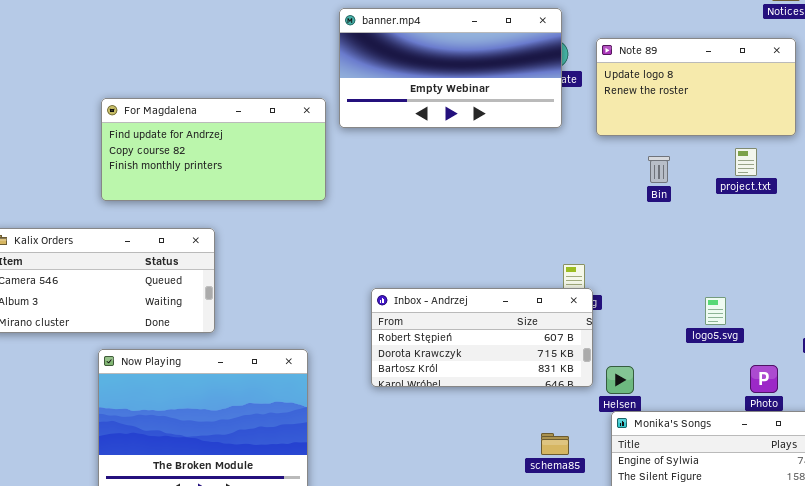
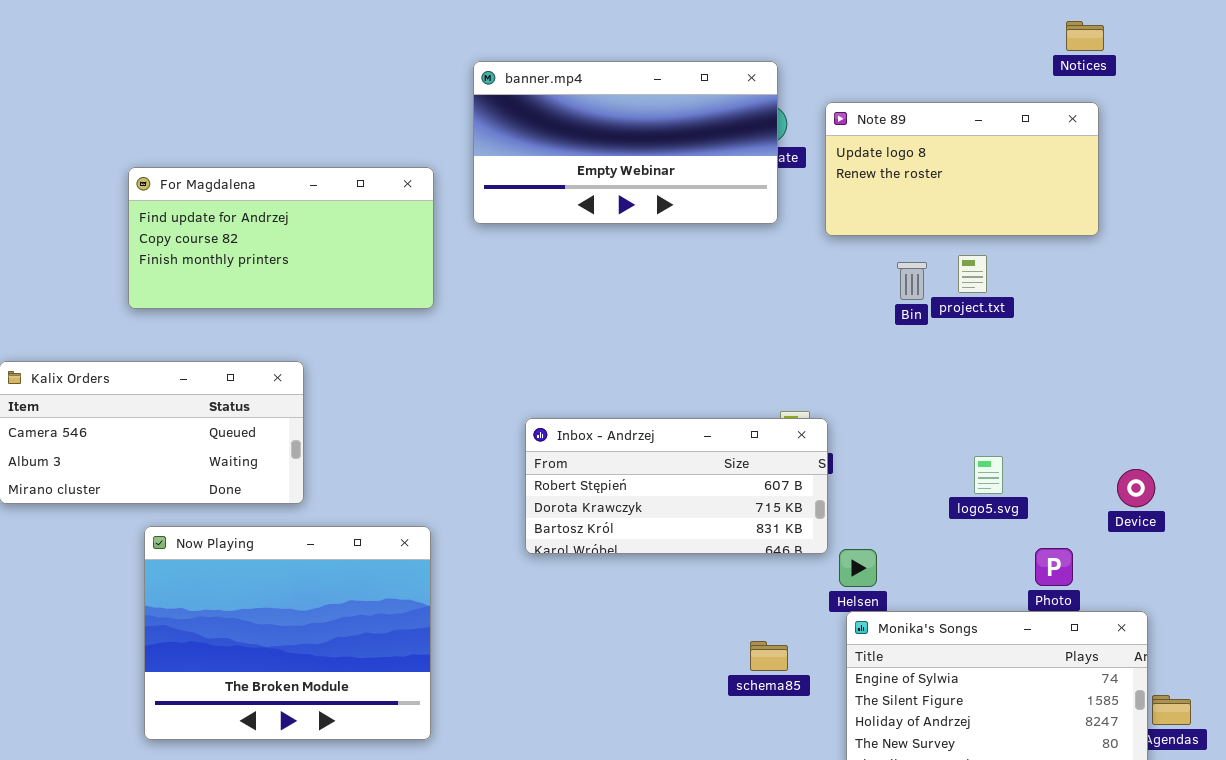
For Magdalena: [101,98,326,201] -> [128,167,434,309], moved
project.txt: [735,148,757,176] -> [958,255,987,293], moved
Inbox - Andrzej: [371,288,593,387] -> [525,418,828,554], moved

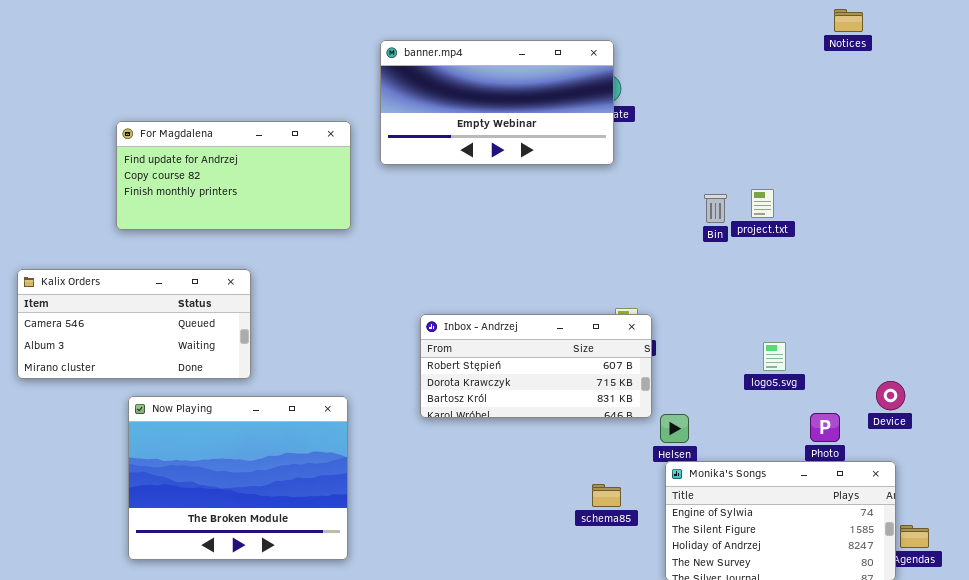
Note 89: [825,102,1099,236] -> none, closed
Device: [1117,469,1155,507] -> [876,381,905,410], moved

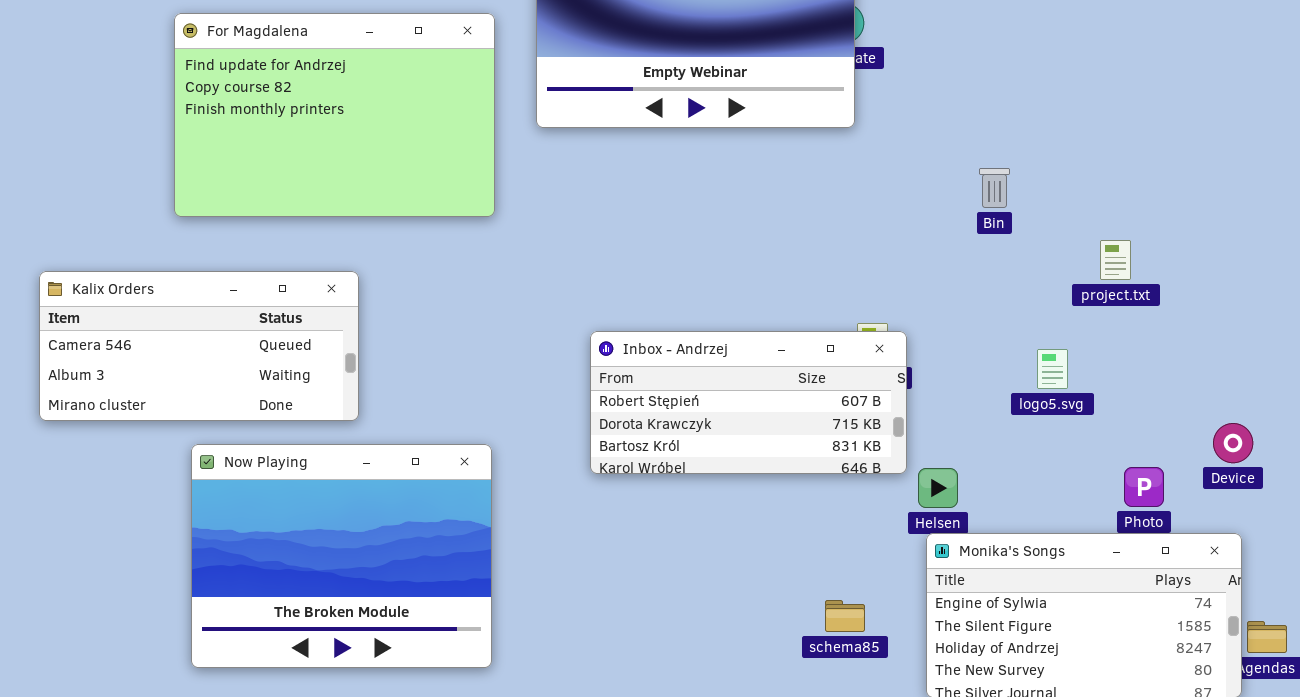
For Magdalena: [116,121,351,230] -> [174,13,495,217], resized
project.txt: [751,189,774,218] -> [1100,240,1131,280], moved
logo5.svg: [763,342,786,371] -> [1037,349,1068,389], moved
schema85: [592,484,621,507] -> [825,600,865,632], moved

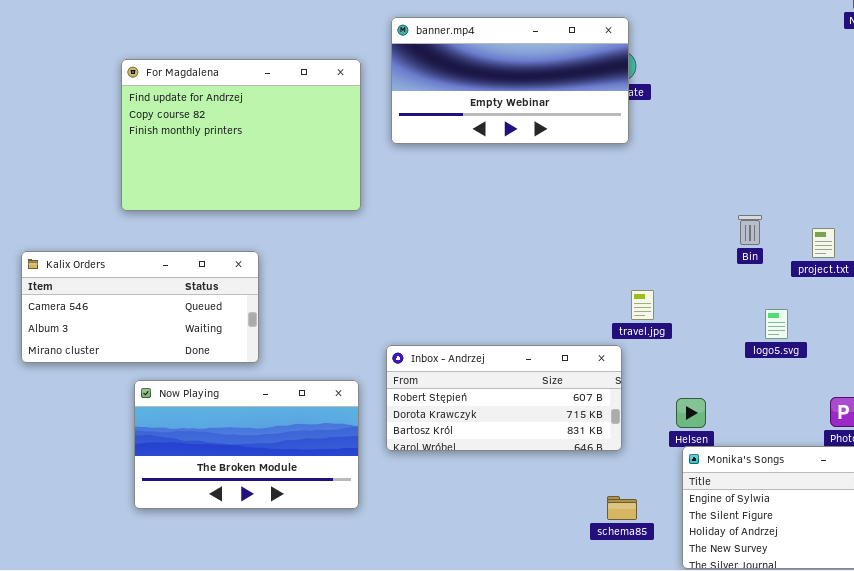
Bin: [979,168,1010,208] -> [738,215,762,245], moved
Inbox - Andrzej: [590,331,907,474] -> [386,345,622,451], moved
Now Playing: [191,444,492,668] -> [134,380,359,509], resized

